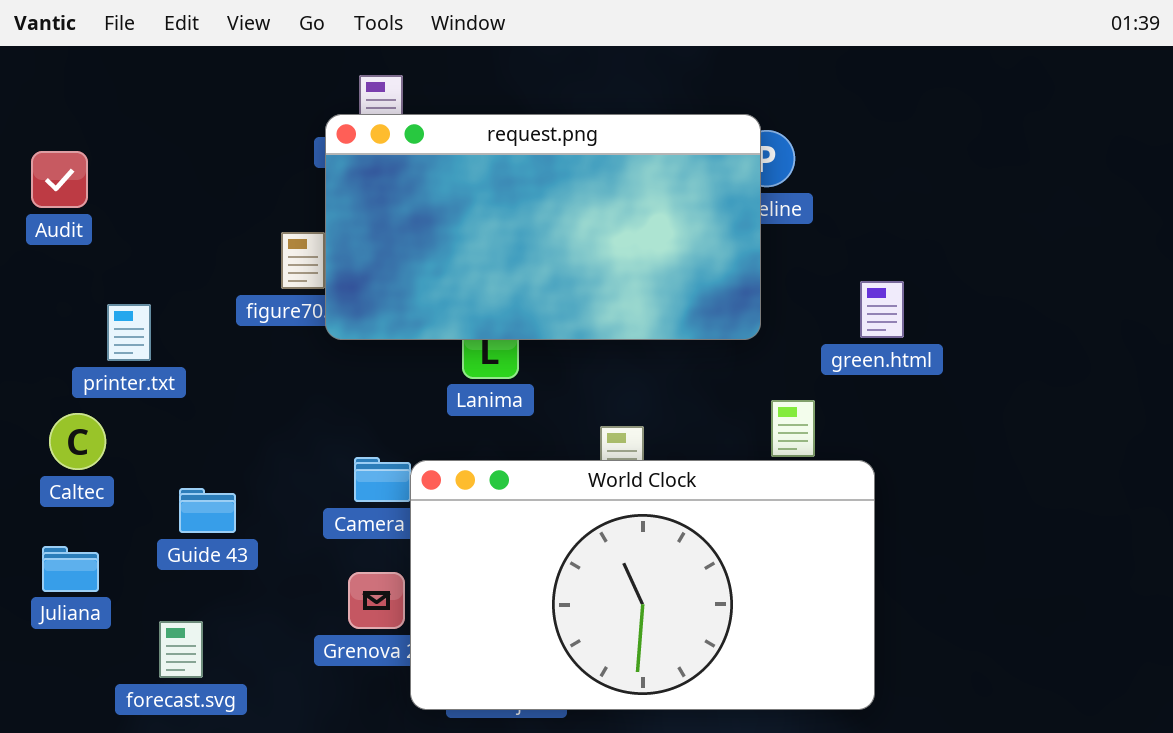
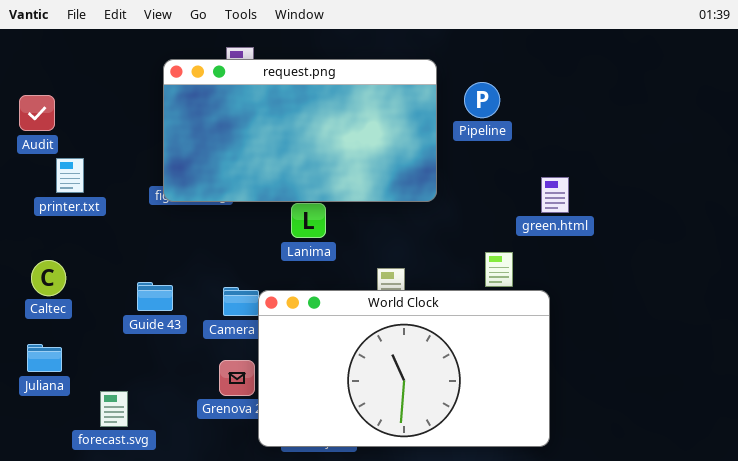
request.png: [325,114,761,340] -> [163,59,437,202], moved
printer.txt: [107,304,151,361] -> [56,158,84,193], moved
Guide 43: [179,488,236,533] -> [137,282,173,311], moved

